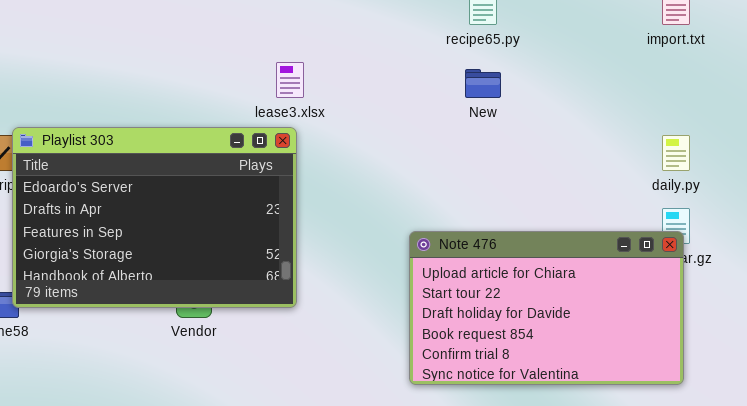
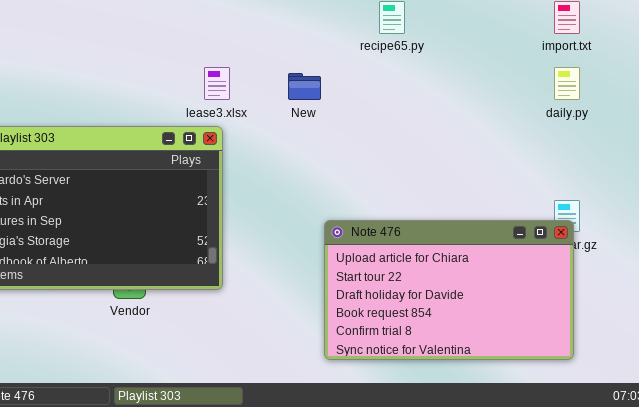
New: [465,69,501,98] -> [288,73,321,100], moved
daily.py: [662,135,690,171] -> [554,67,580,100], moved

